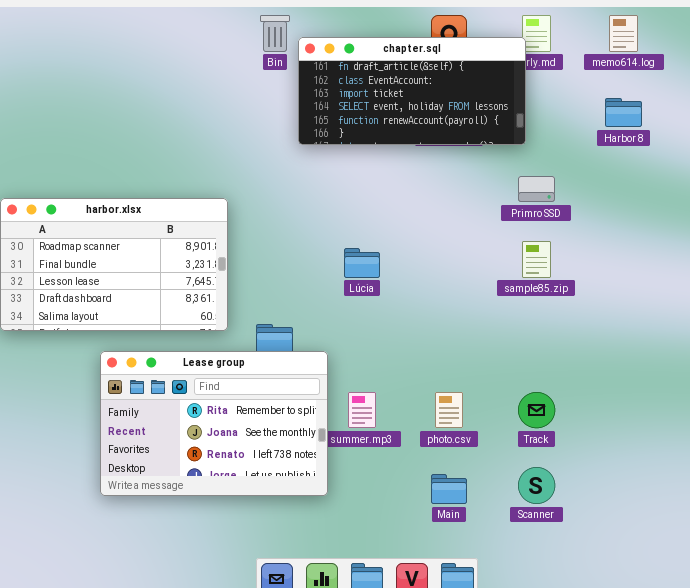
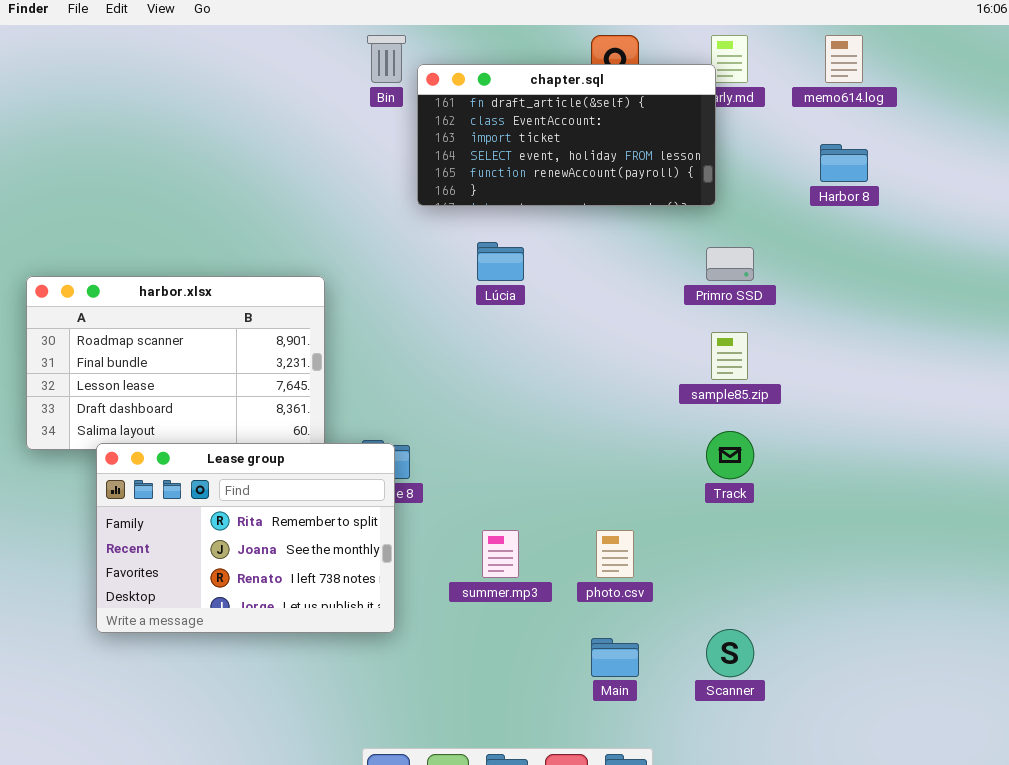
Lúcia: [344,248,380,278] -> [477,242,524,281], moved
Lease group: [100,351,328,496] -> [96,443,395,633], moved
Track: [518,392,555,428] -> [706,431,754,479], moved

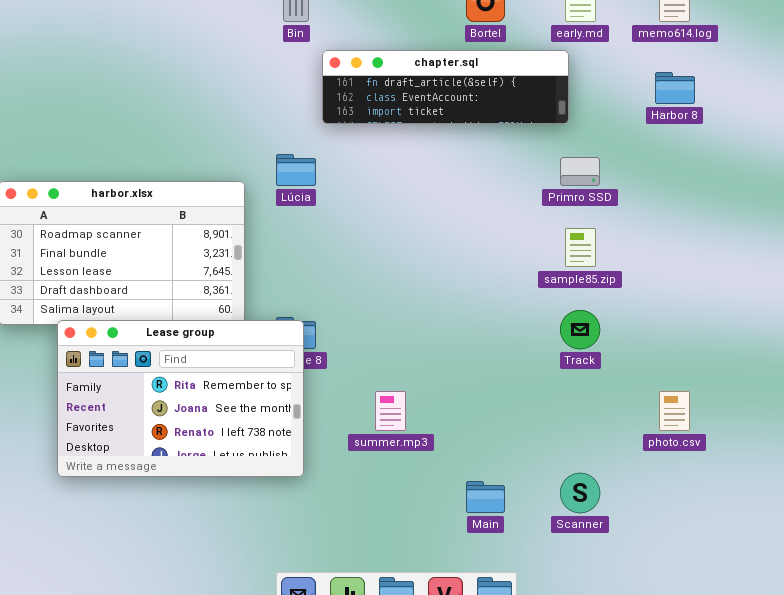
chapter.sql: [417,64,716,206] -> [322,50,569,124], resized
Lúcia: [477,242,524,281] -> [276,154,316,186], moved
photo.csv: [596,530,634,578] -> [659,391,690,431], moved

